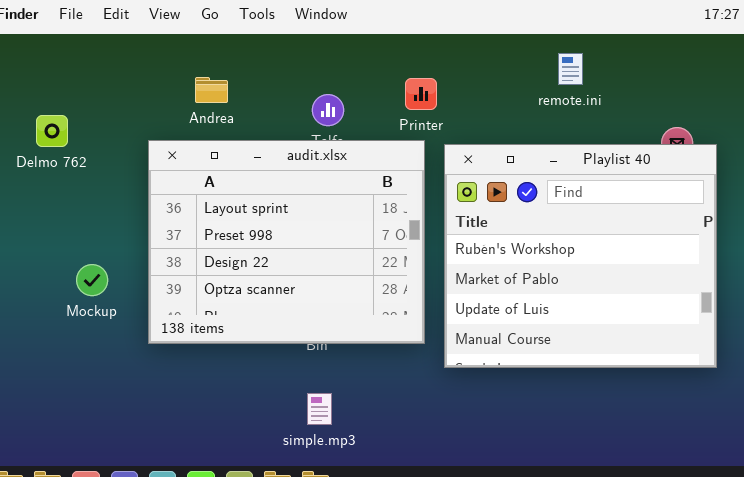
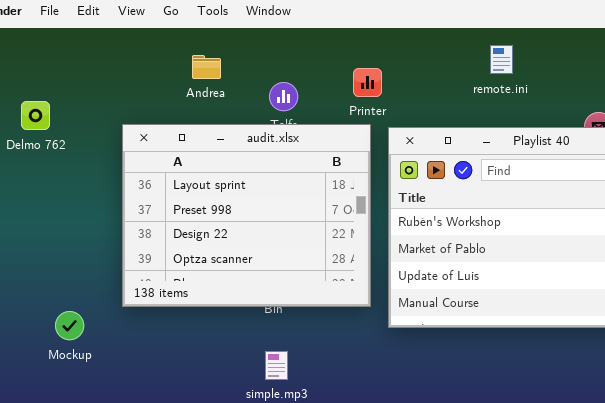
Andrea: [195,77,228,103] -> [192,55,221,79], moved
Mockup: [76,264,108,296] -> [55,311,84,340], moved

